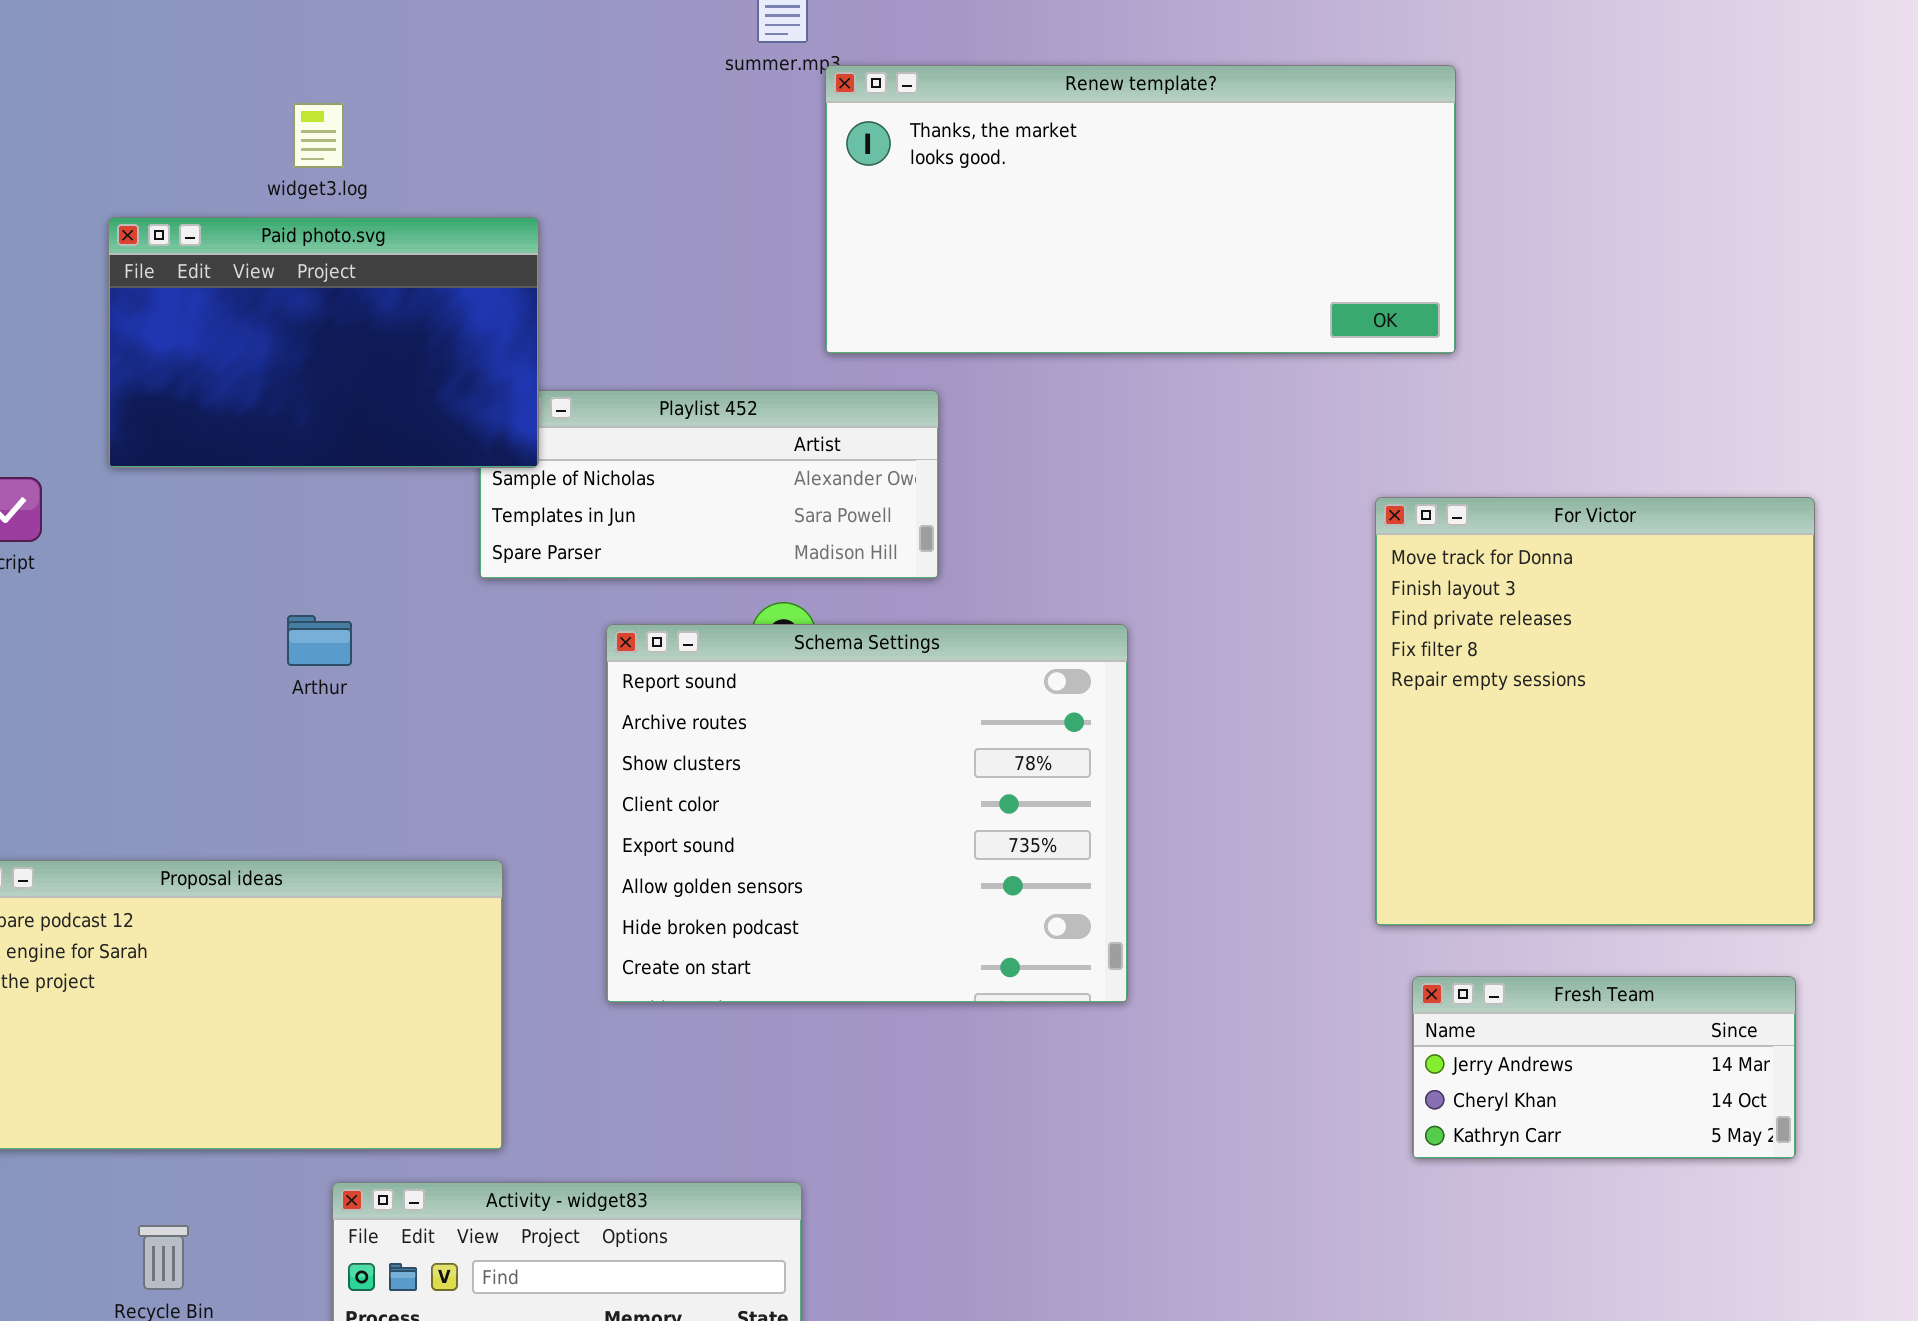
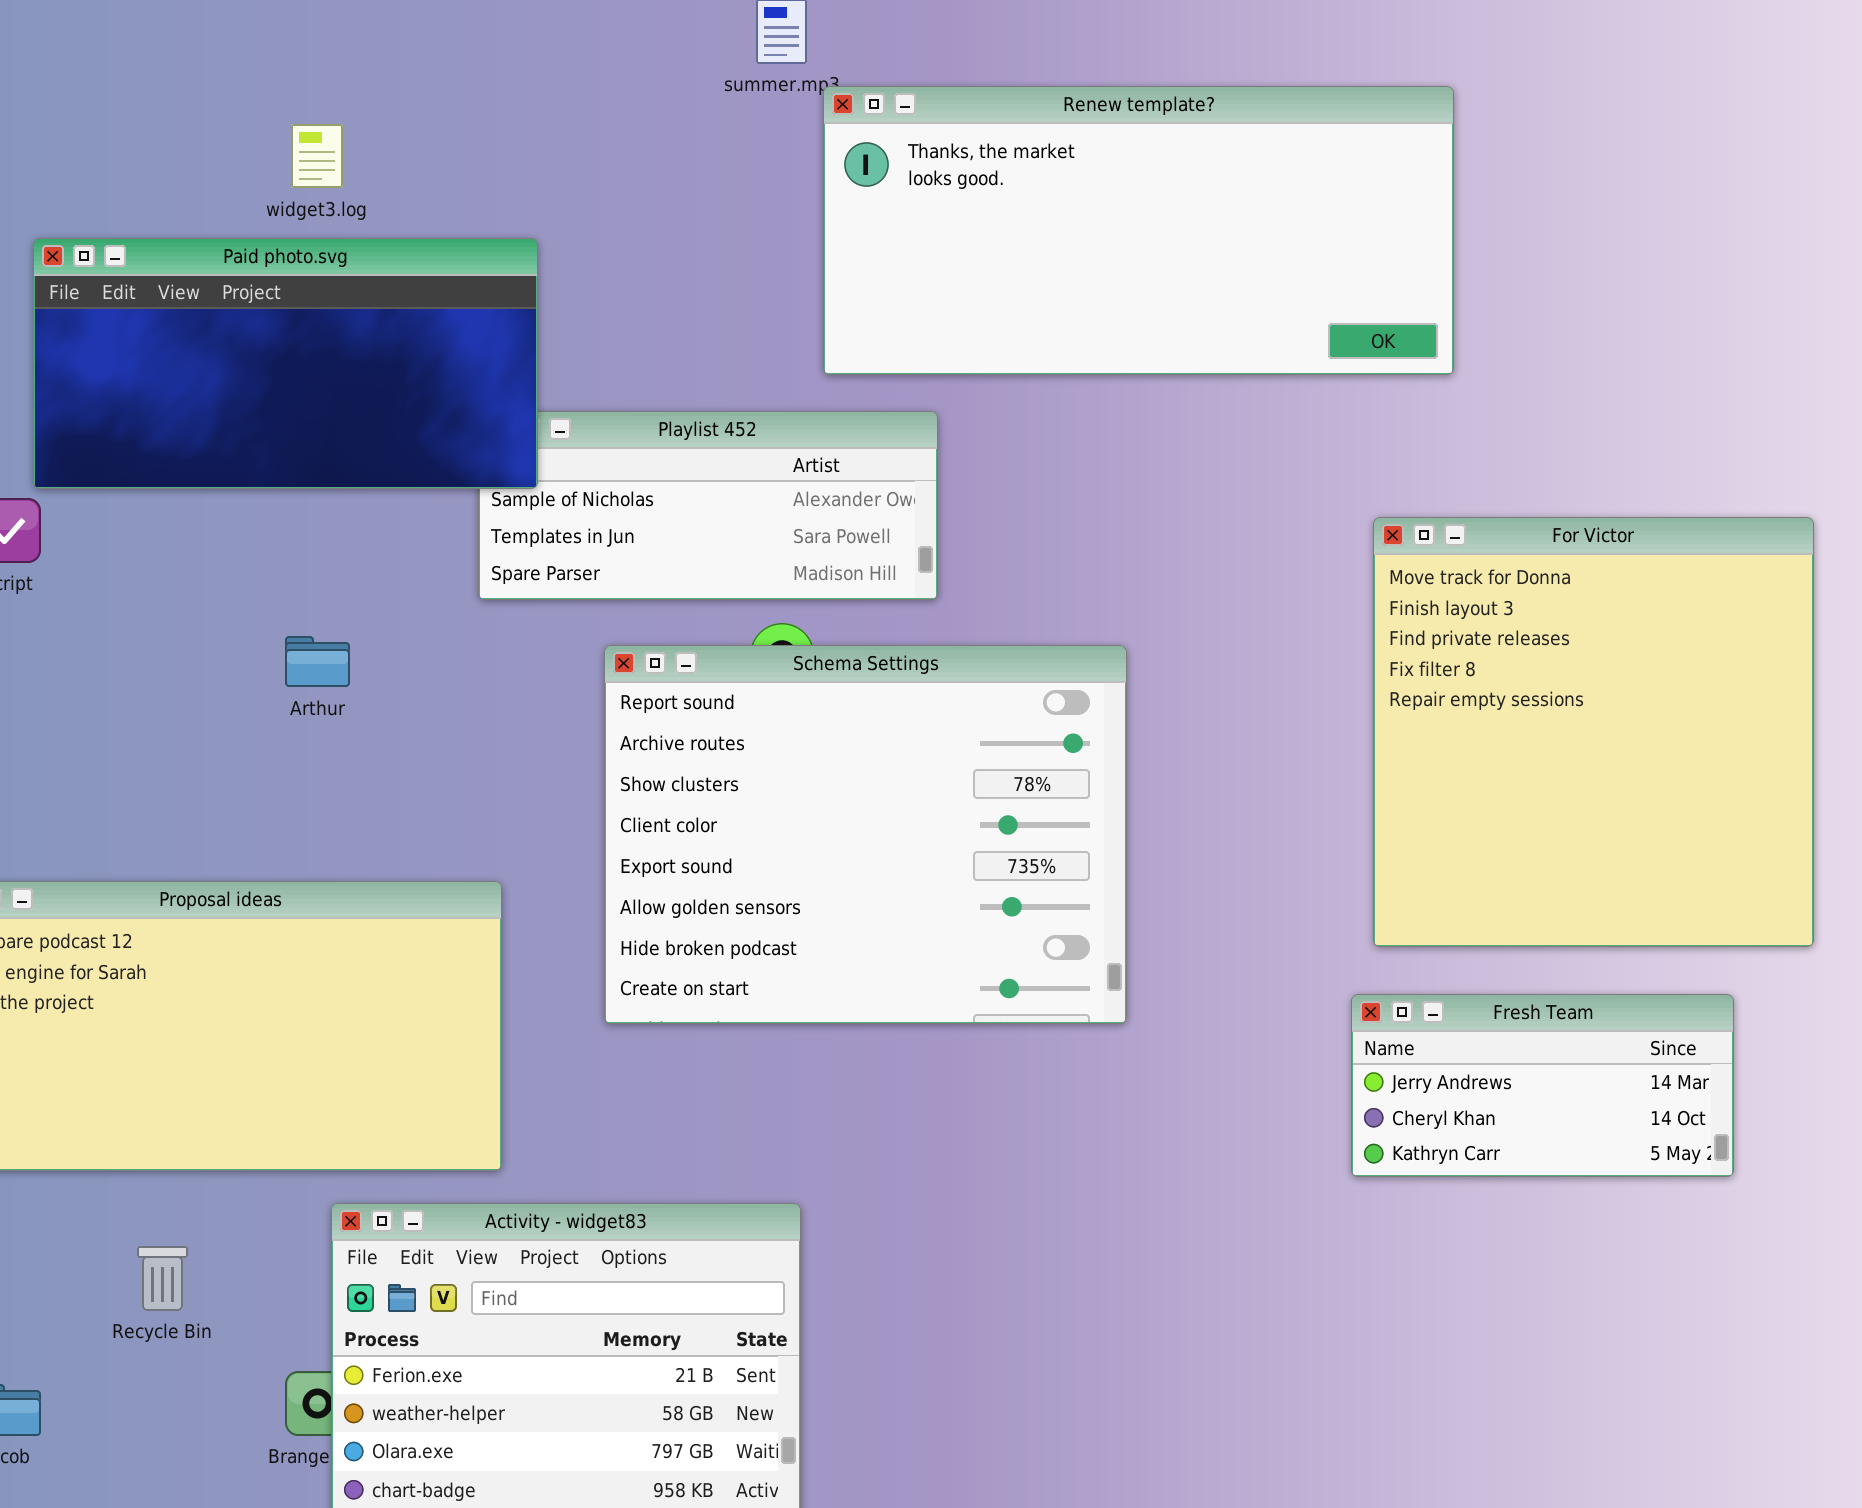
Paid photo.svg: [108,217,539,468] -> [33,238,538,489], resized
Fresh Team: [1412,976,1796,1159] -> [1351,994,1734,1177], moved

